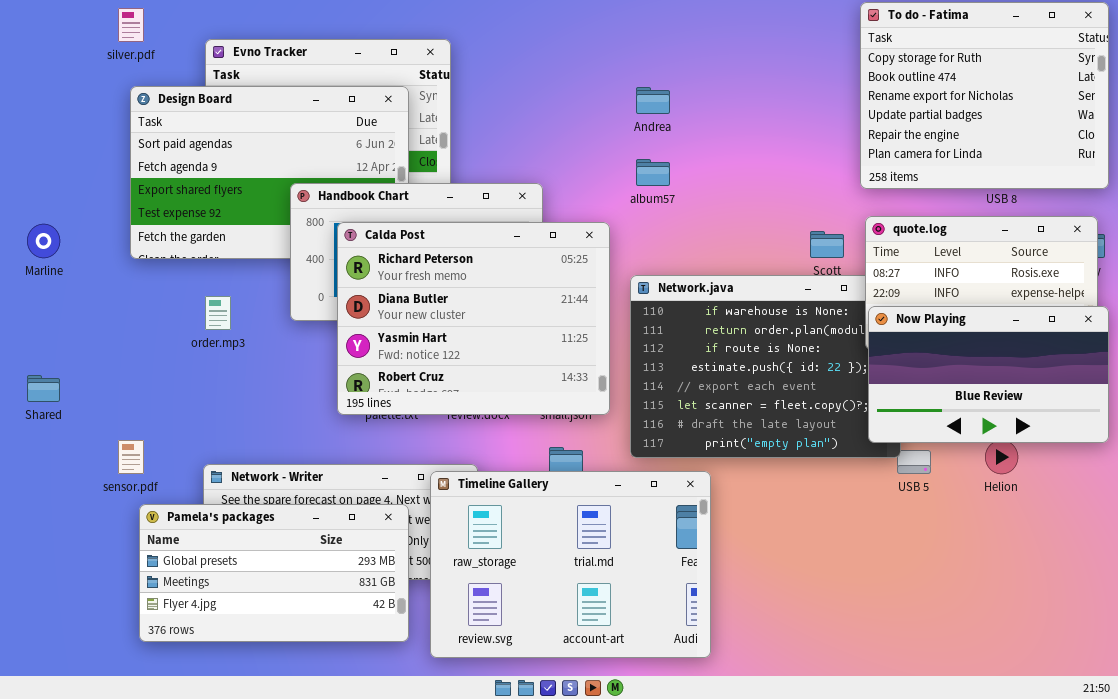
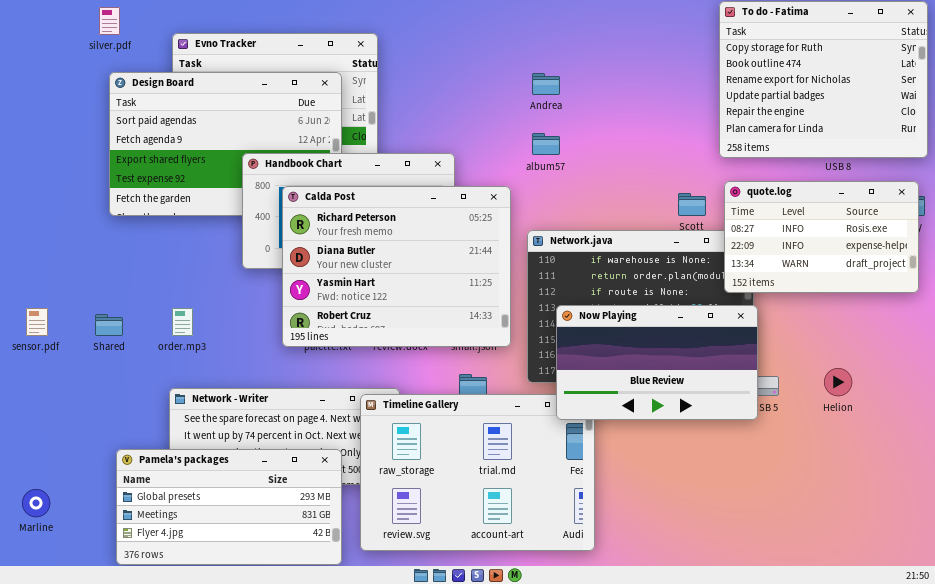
Marline: [27,224,60,258] -> [22,489,50,517], moved
order.mp3: [205,296,231,330] -> [172,308,193,336], moved
Now Playing: [868,306,1109,443] -> [556,305,758,420], moved
Shared: [27,375,60,402] -> [95,314,123,336], moved
sensor.pdf: [118,440,144,474] -> [26,308,48,336], moved
Pamela's packages: [139,504,409,642] -> [116,449,342,565], moved

